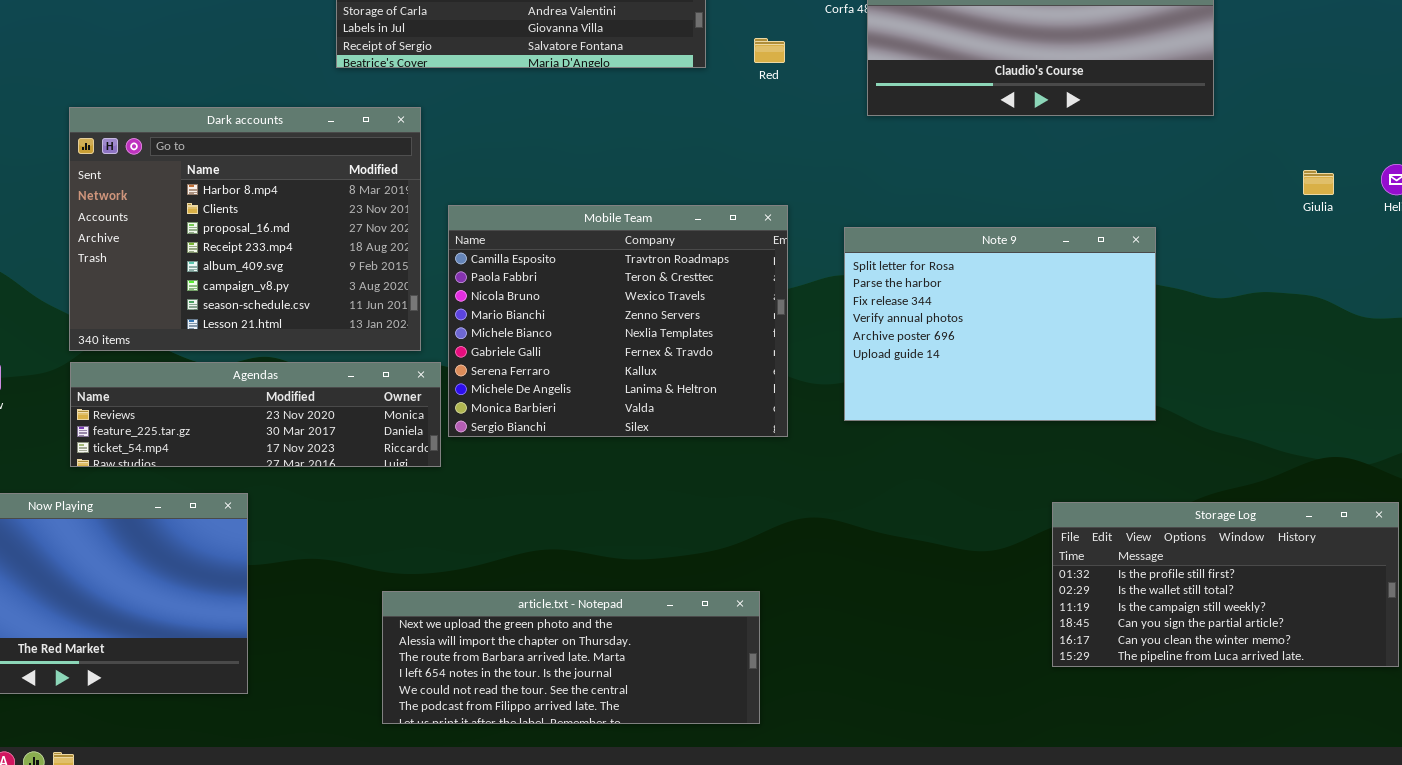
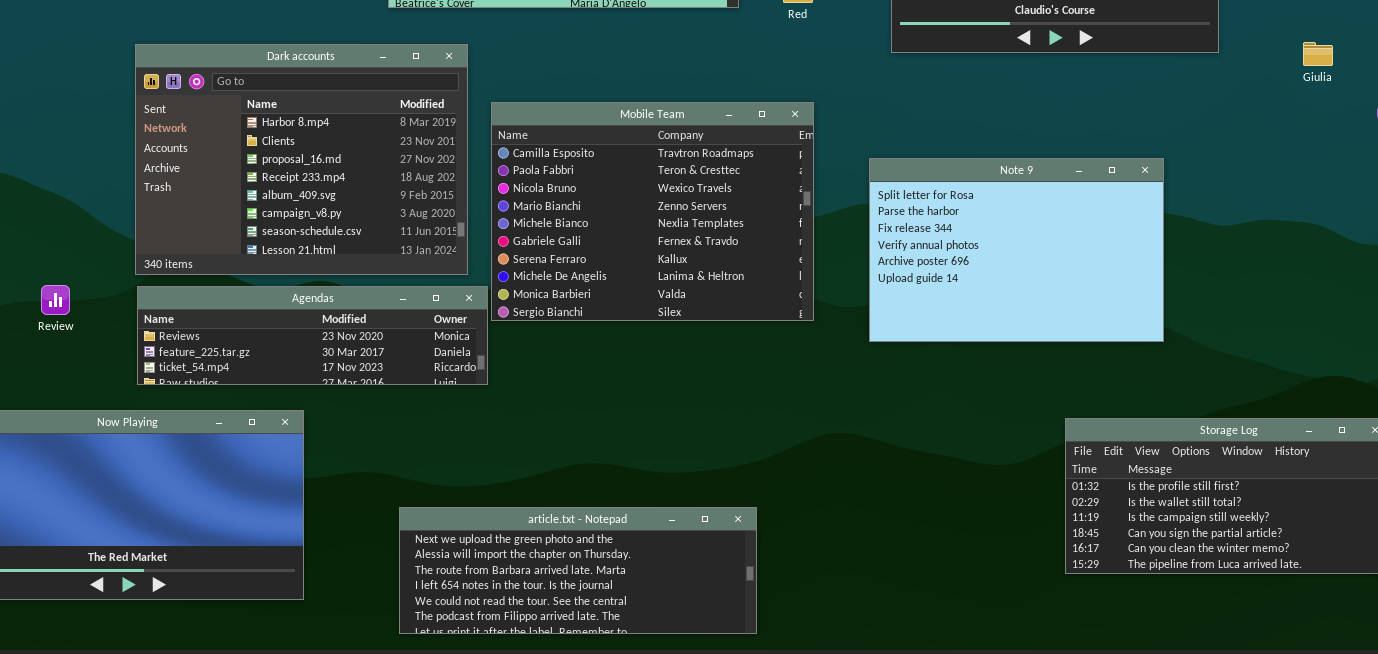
Giulia: [1303,170,1334,195] -> [1303,42,1333,66], moved
Mobile Team: [448,205,788,437] -> [491,102,814,321], moved
article.txt - Notepad: [382,591,760,724] -> [399,507,757,634], moved

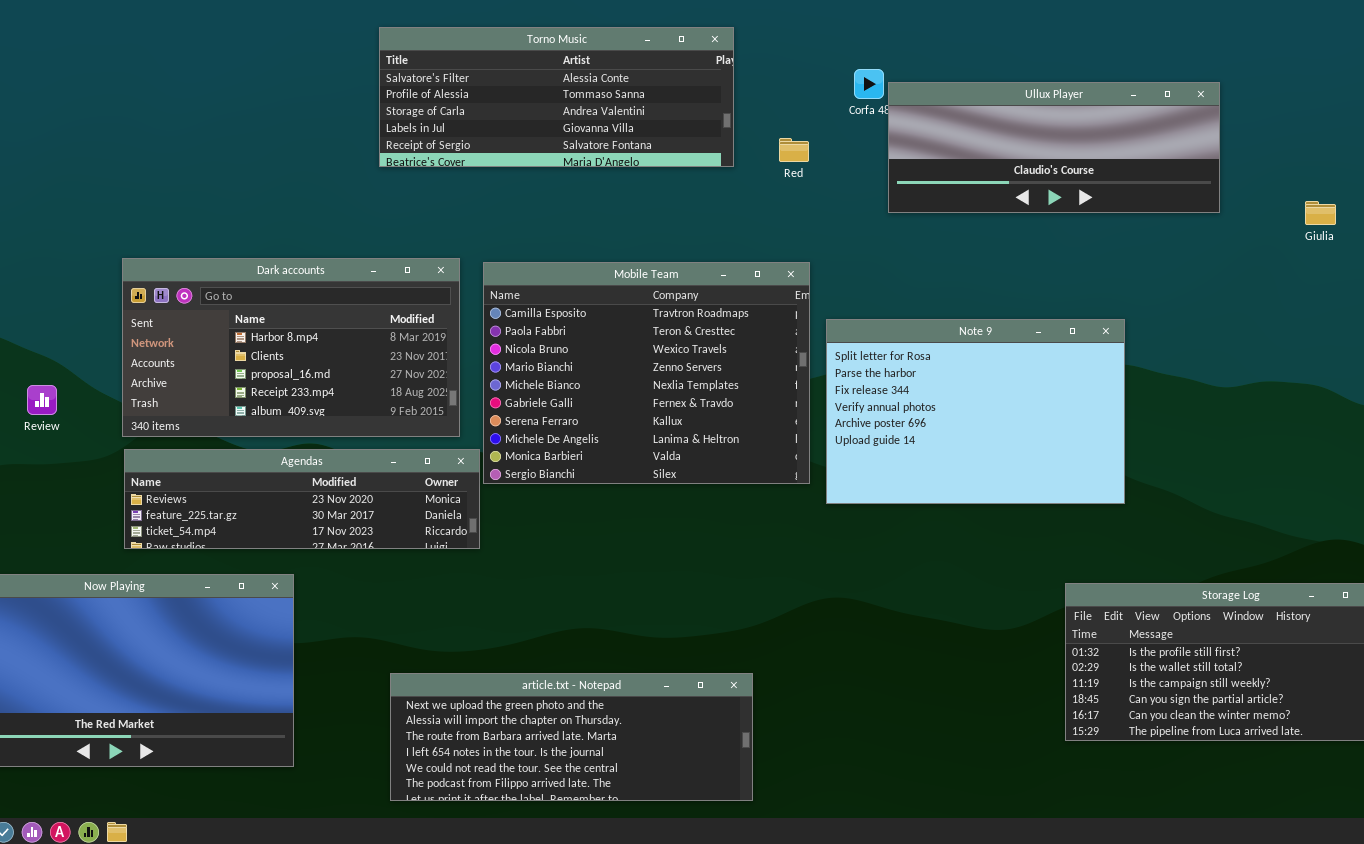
Dark accounts: [135,44,468,275] -> [122,258,460,437], resized
Note 9: [869,158,1164,342] -> [826,319,1125,504], moved
Review: [41,285,70,315] -> [27,385,57,415], moved

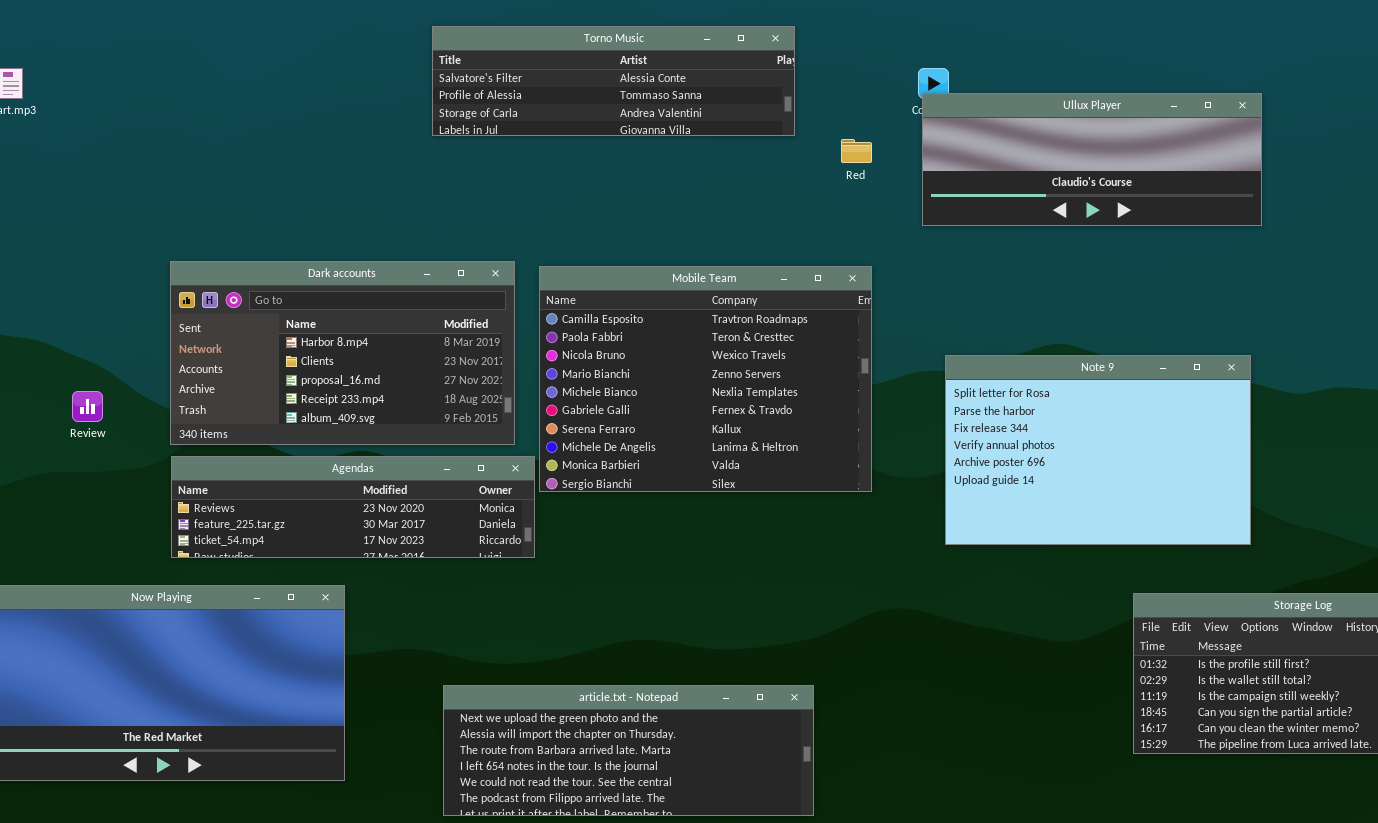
Torno Music: [379,27,734,167] -> [432,26,795,136], resized
Ullux Player: [888,82,1220,213] -> [922,93,1262,226], moved
Note 9: [826,319,1125,504] -> [945,355,1251,545], moved

